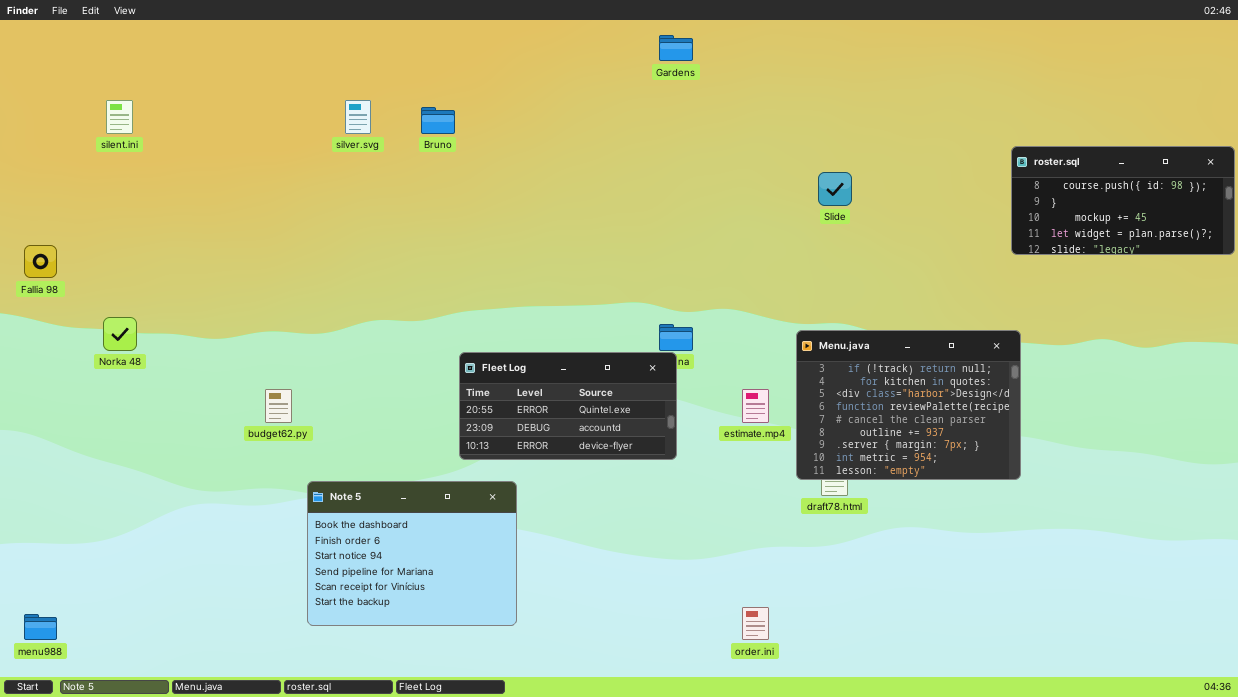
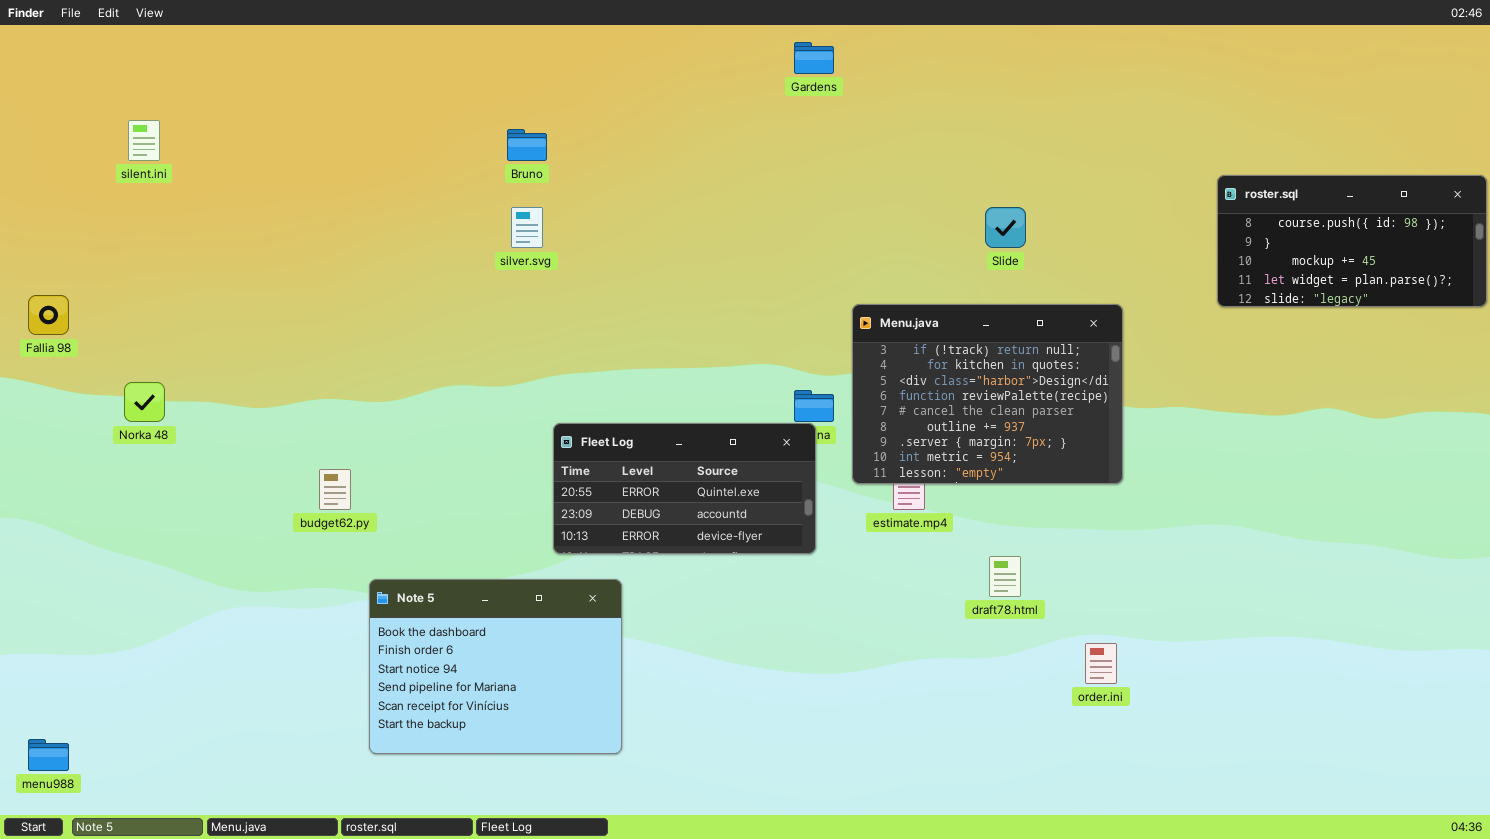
silver.svg: [345,100,371,134] -> [511,207,543,248], moved
Menu.java: [796,330,1021,480] -> [852,304,1123,484], moved
order.ini: [742,607,769,640] -> [1085,643,1117,684], moved

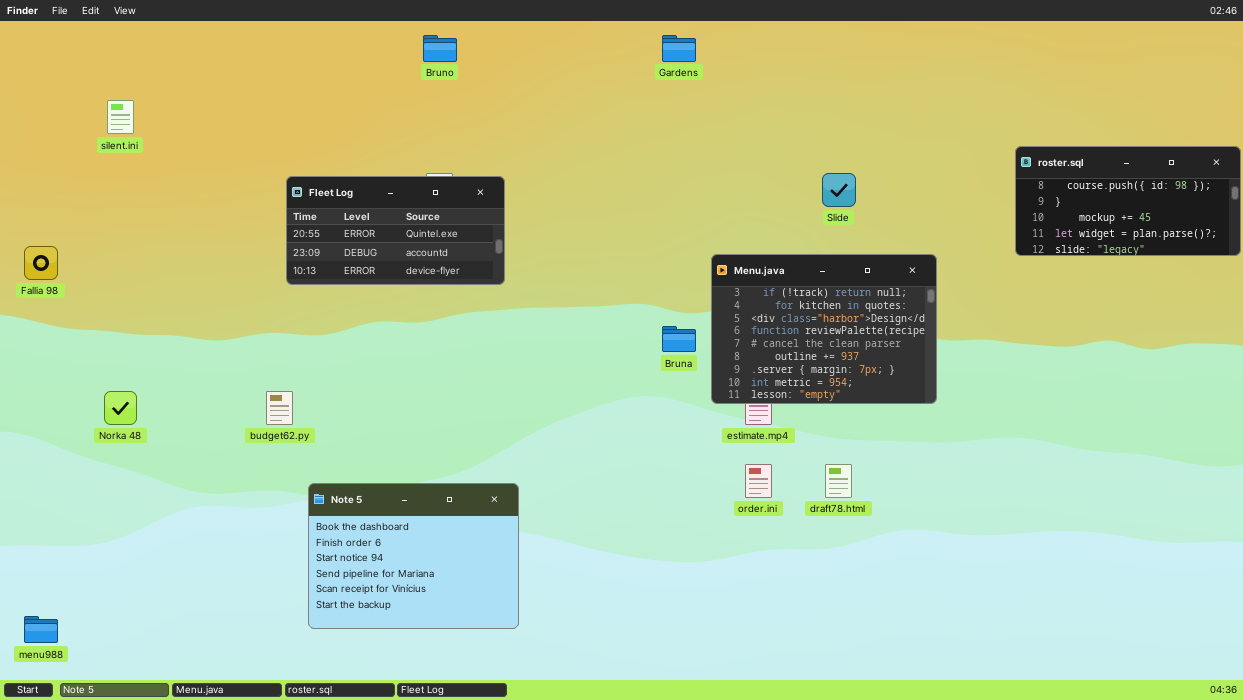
Bruno: [507,129,547,161] -> [423,35,457,62], moved
Norka 48: [124,382,165,422] -> [104,391,137,425], moved
Fleet Log: [553,423,816,554] -> [286,176,505,285], moved
order.ini: [1085,643,1117,684] -> [745,464,772,498], moved

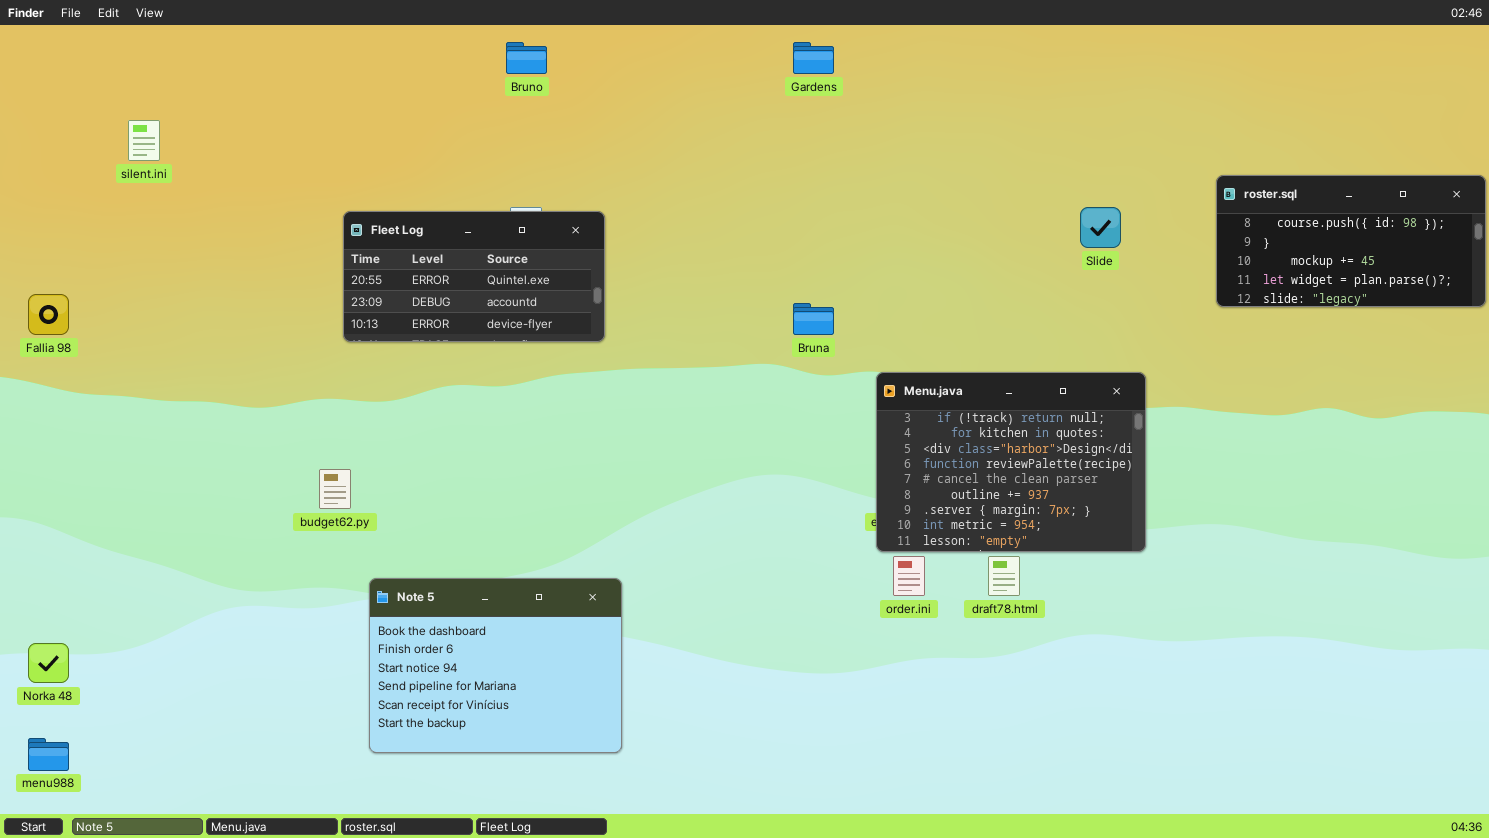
Slide: [822,173,856,207] -> [1080,207,1121,248], moved
Menu.java: [711,254,937,404] -> [876,372,1146,552], moved
Bruna: [662,326,696,352] -> [793,303,834,335], moved
Norka 48: [104,391,137,425] -> [28,643,69,683], moved

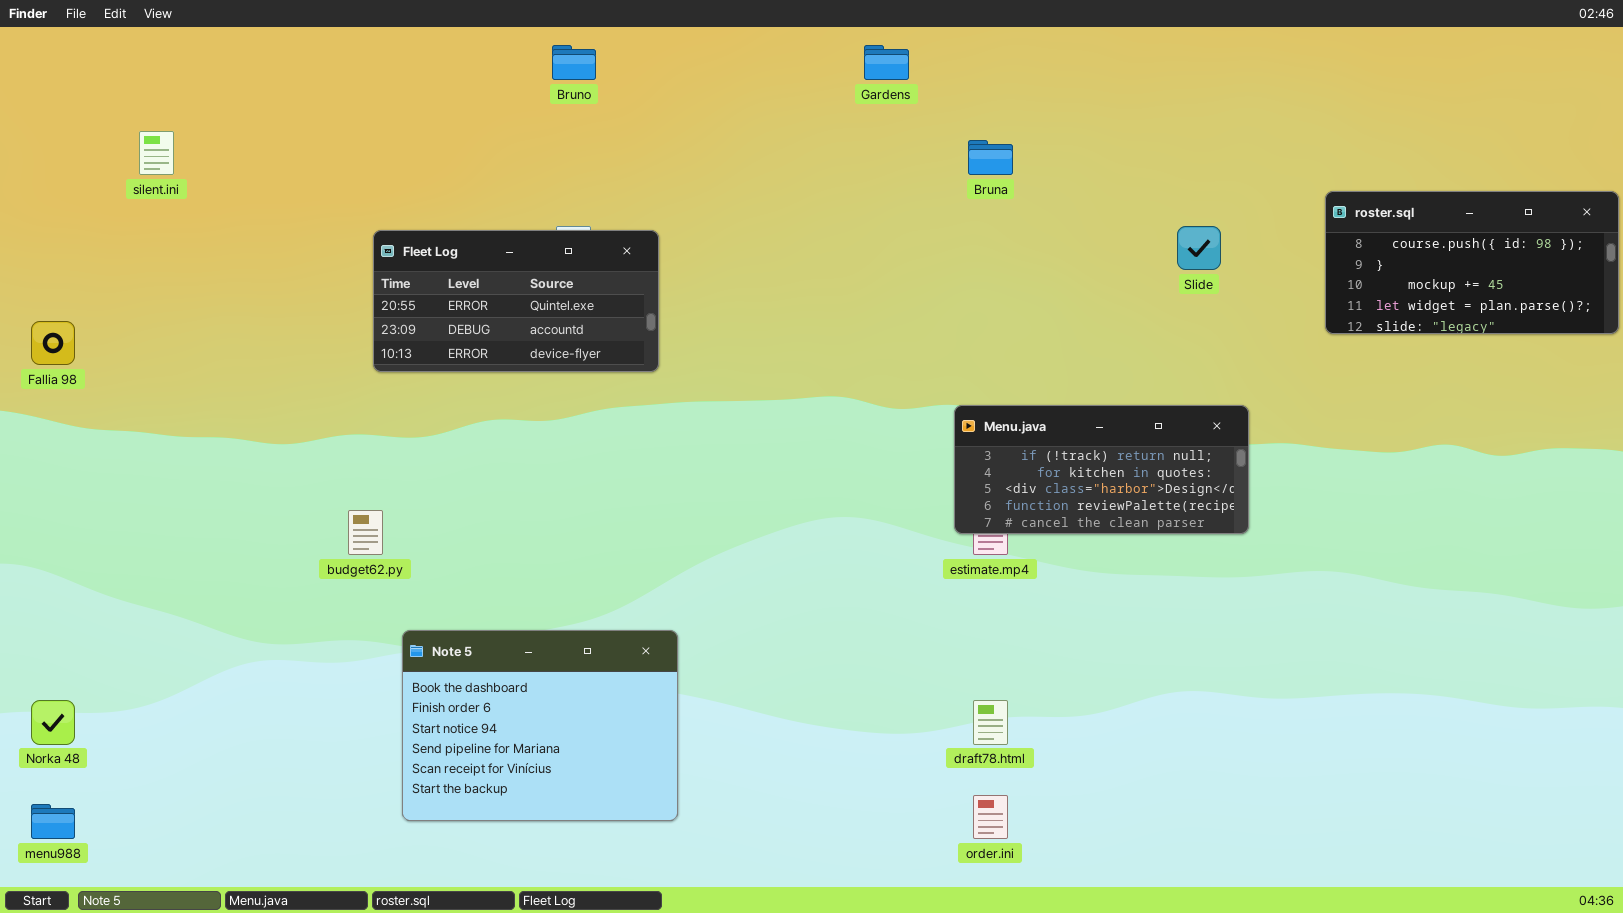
Bruna: [793,303,834,335] -> [968,140,1013,175], moved
Menu.java: [876,372,1146,552] -> [954,405,1249,534], resized
order.ini: [893,556,925,596] -> [973,795,1008,839], moved
draft78.html: [988,556,1020,596] -> [973,700,1008,745], moved

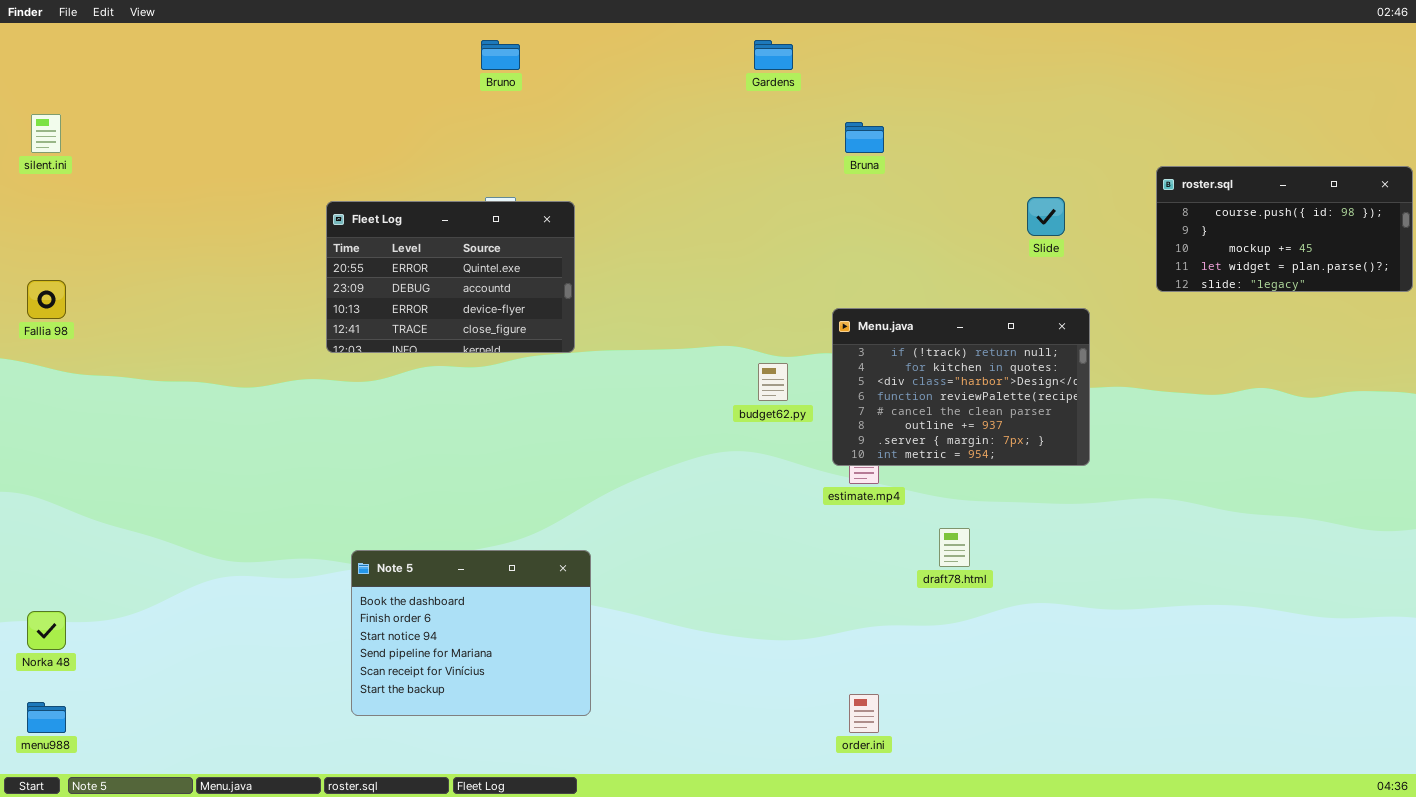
silent.ini: [139,131,174,175] -> [31,114,61,153], moved
Fleet Log: [373,230,659,372] -> [326,201,575,353], resized
Menu.java: [954,405,1249,534] -> [832,308,1090,466], resized
budget62.py: [348,510,383,555] -> [758,363,788,401], moved
draft78.html: [973,700,1008,745] -> [939,528,970,567], moved

